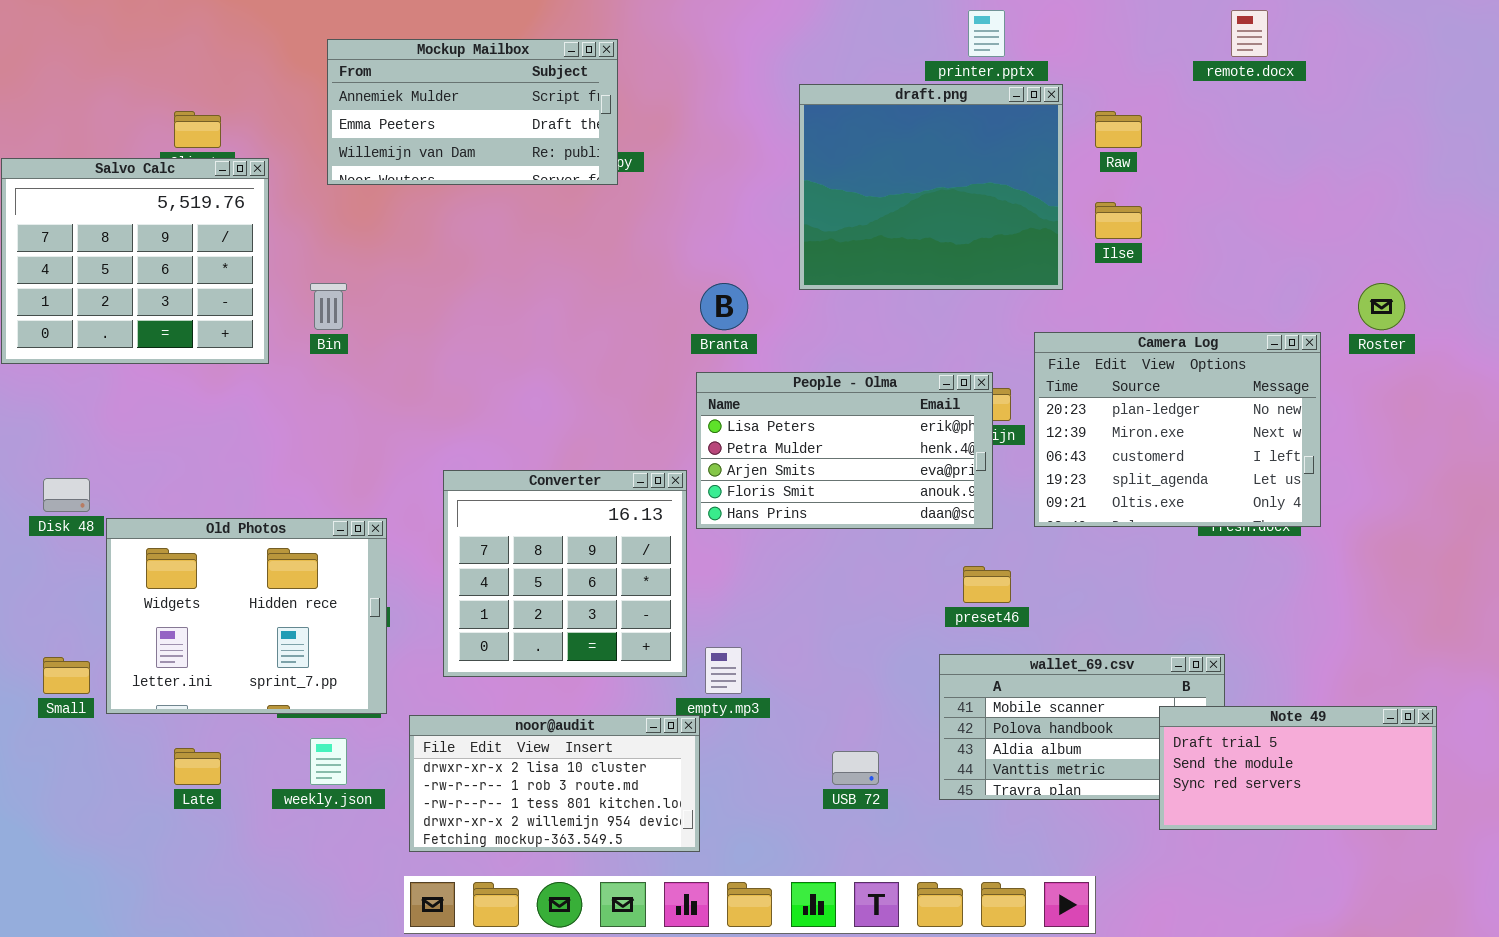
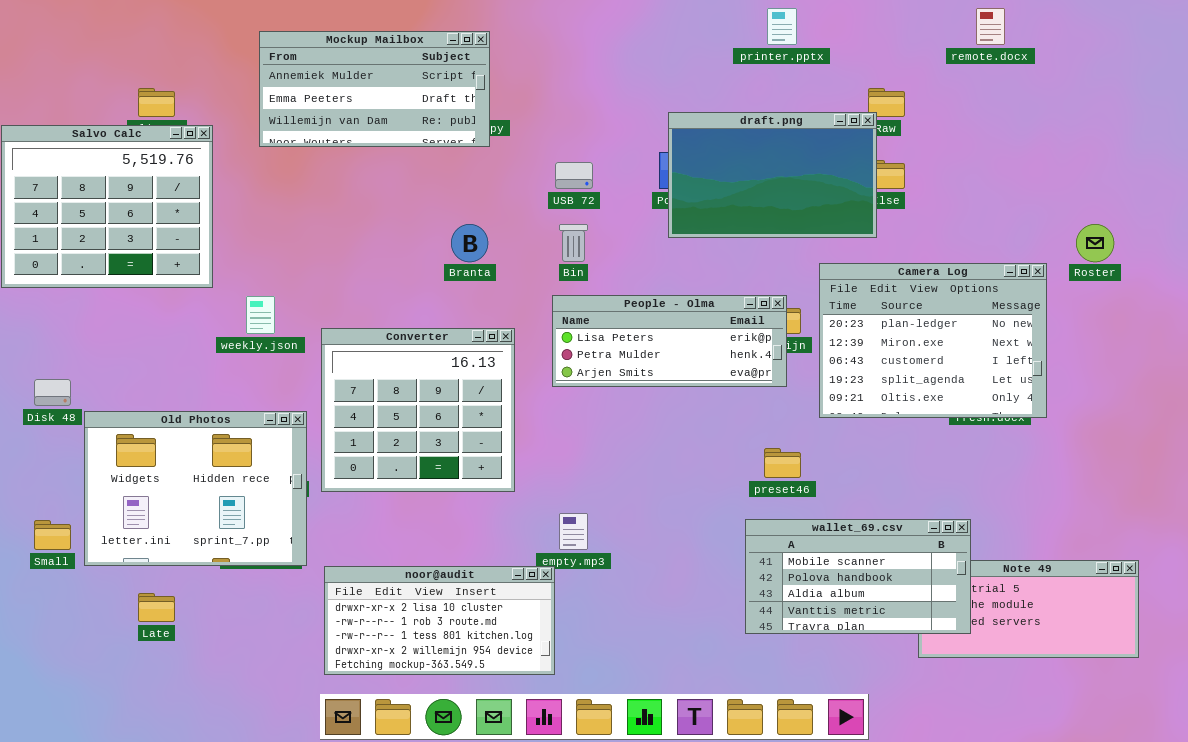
draft.png: [799,84,1063,290] -> [668,112,877,238], moved, resized
Bin: [310,283,347,330] -> [559,224,588,262], moved
Branta: [700,283,748,330] -> [451,224,488,262], moved
People - Olma: [696,372,993,529] -> [552,295,787,387], resized
Converter: [443,470,687,677] -> [321,328,515,492], moved
wallet_69.csv: [939,654,1225,800] -> [745,519,971,634], raised
weekly.json: [310,738,347,785] -> [246,296,275,334], moved
USB 72: [832,751,879,785] -> [555,162,593,189], moved

